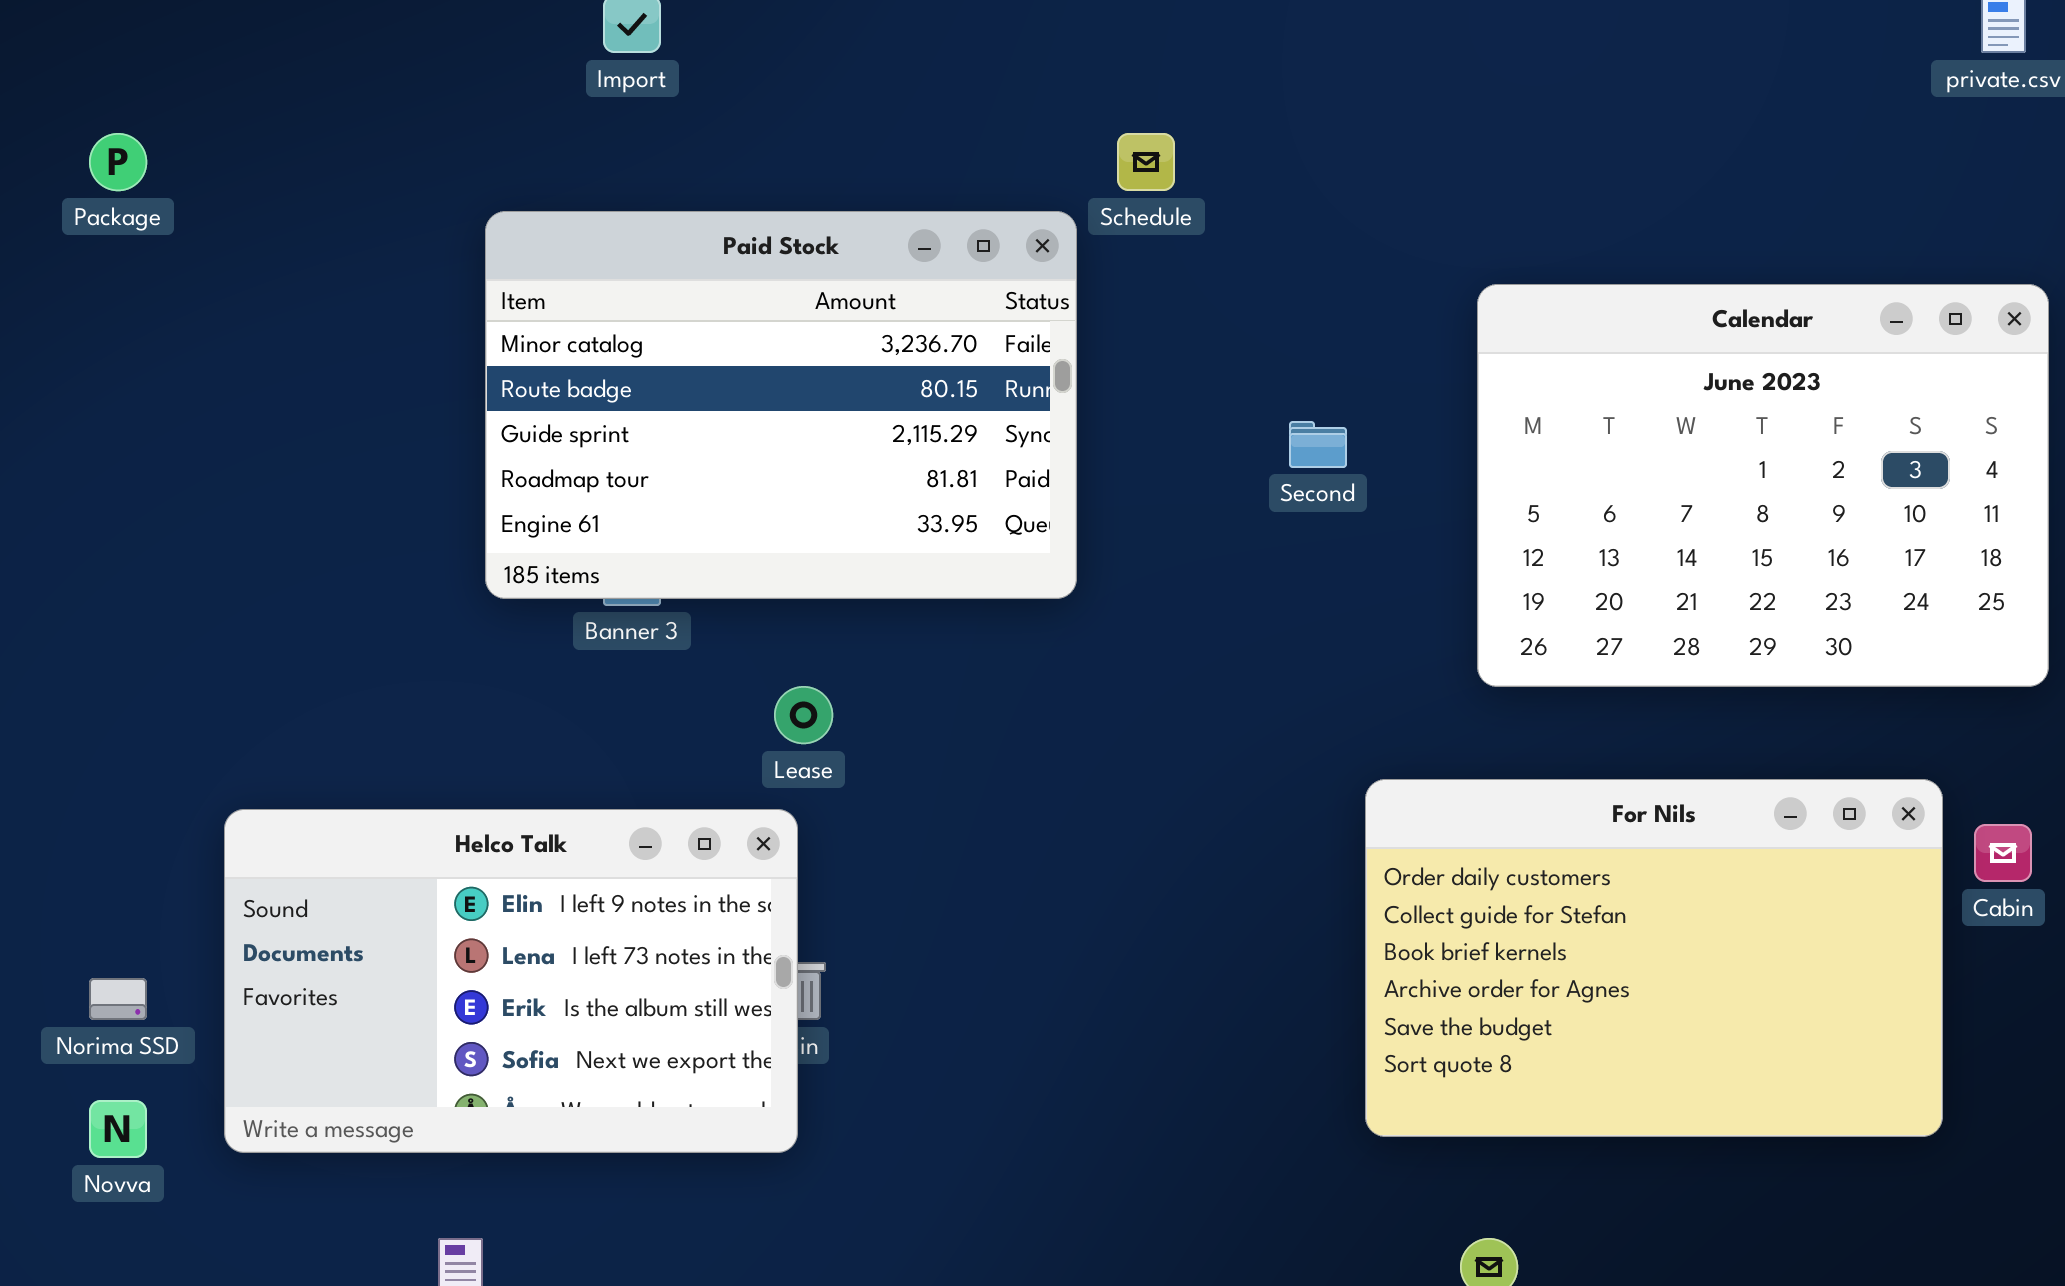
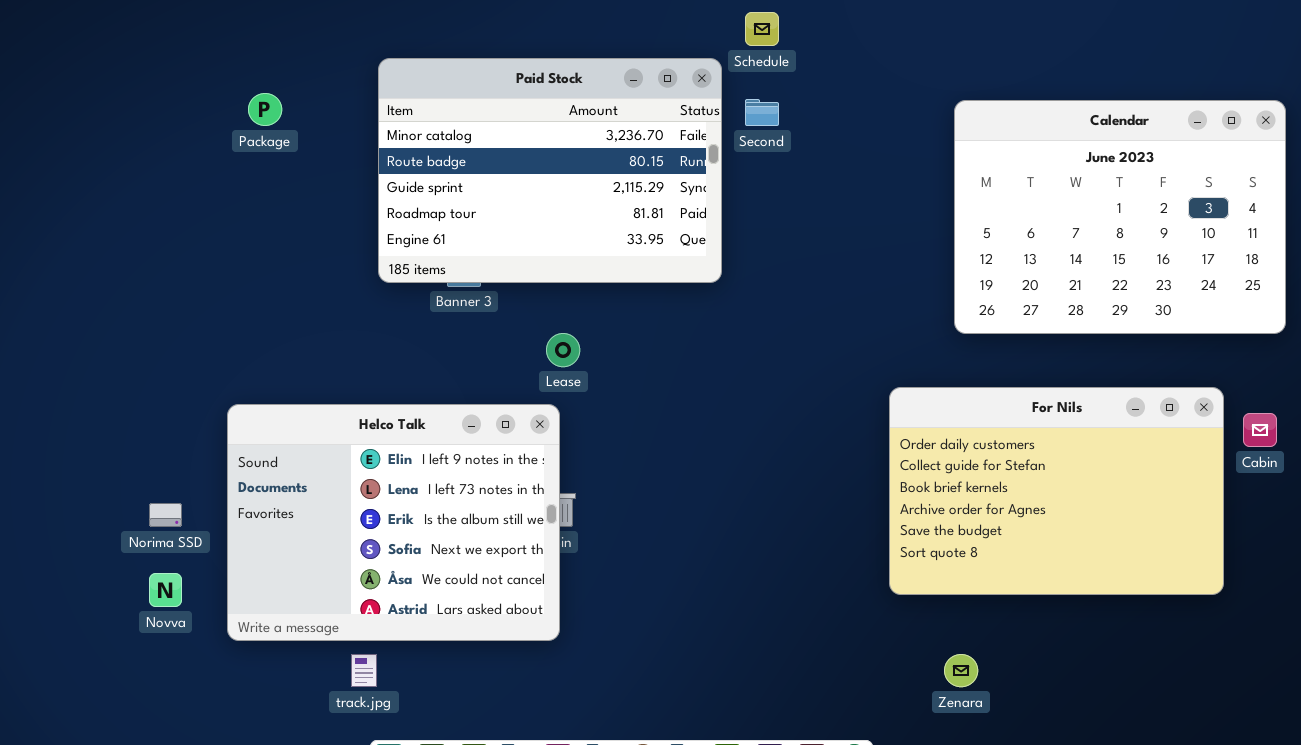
Package: [89,133,147,191] -> [248,93,282,126], moved
Second: [1289,421,1347,468] -> [745,99,779,126], moved
Helco Talk: [224,809,798,1153] -> [227,404,560,641], resized

